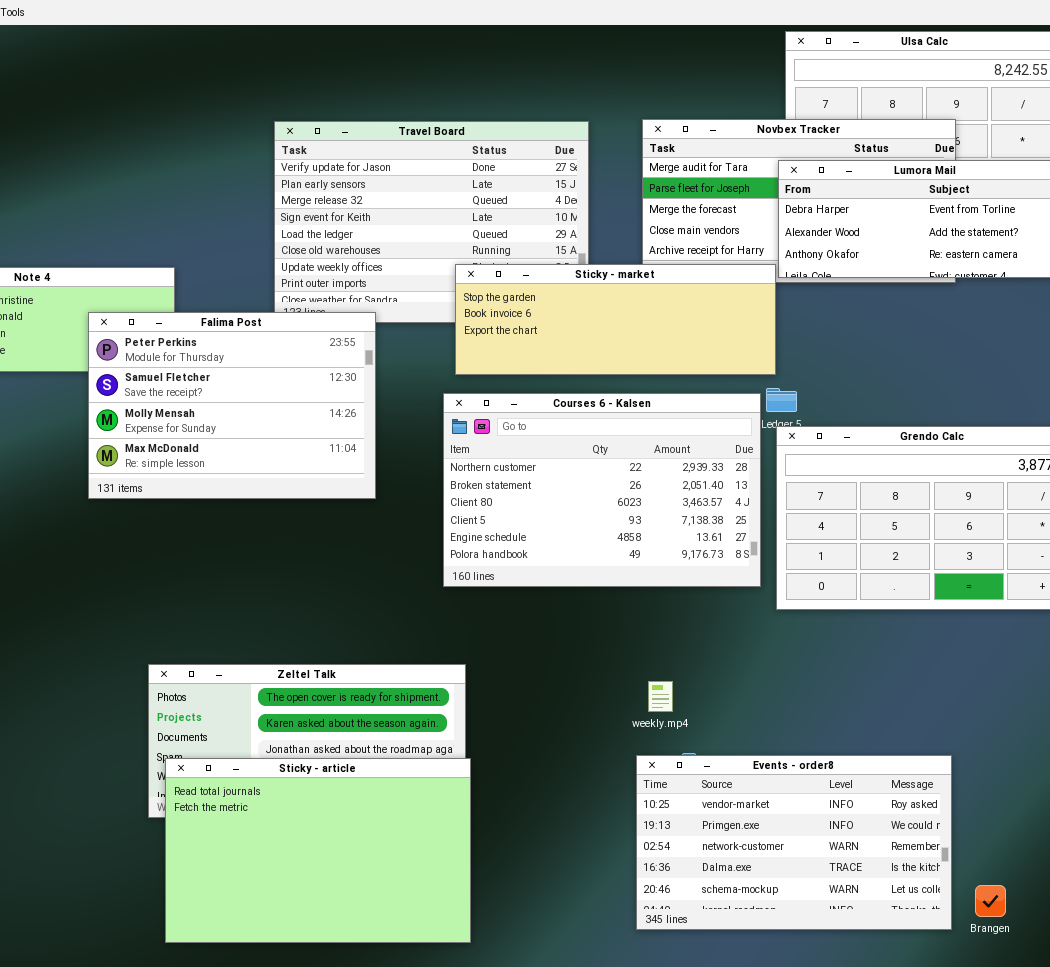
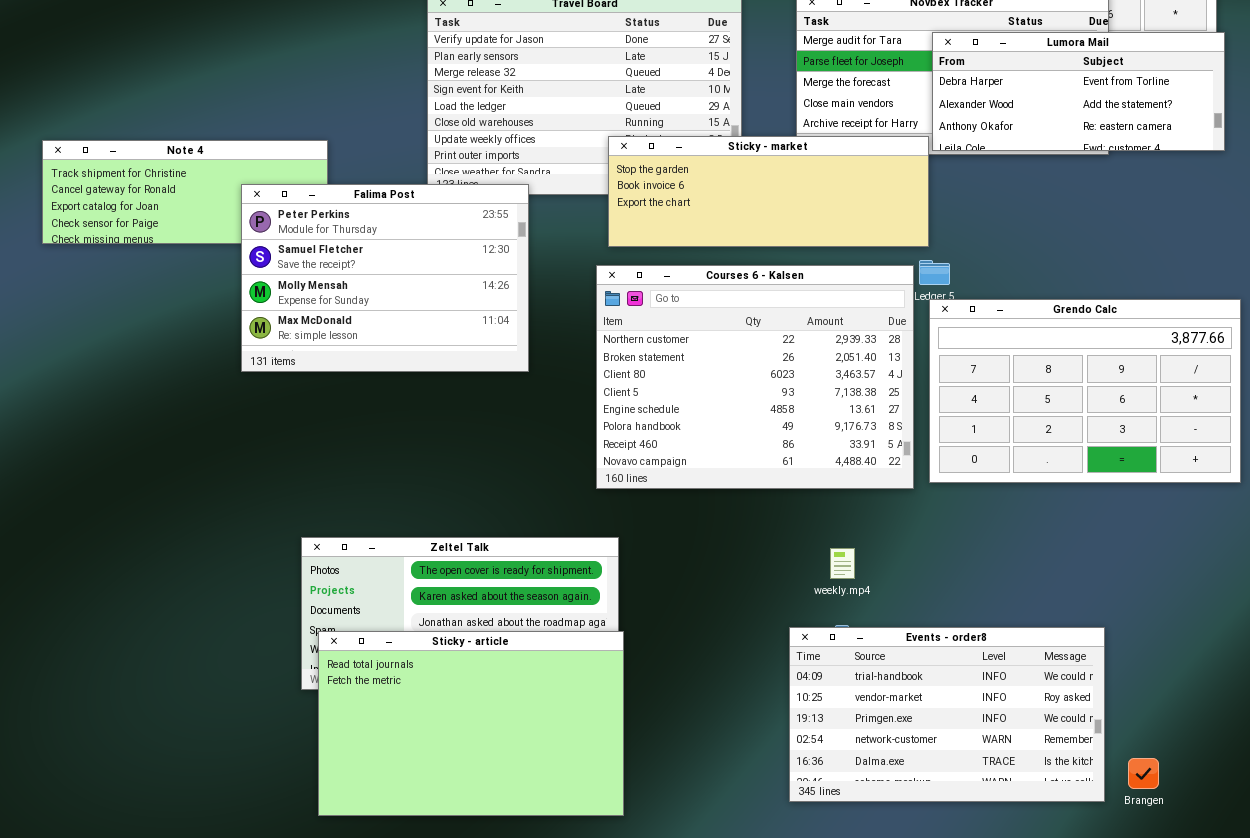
Courses 6 - Kalsen: [443,393,761,587] -> [596,265,914,489], resized
weekly.mp4: [648,681,673,712] -> [830,548,855,579], moved
Events - order8: [636,755,952,930] -> [789,627,1105,802], scrolled up 1 row

